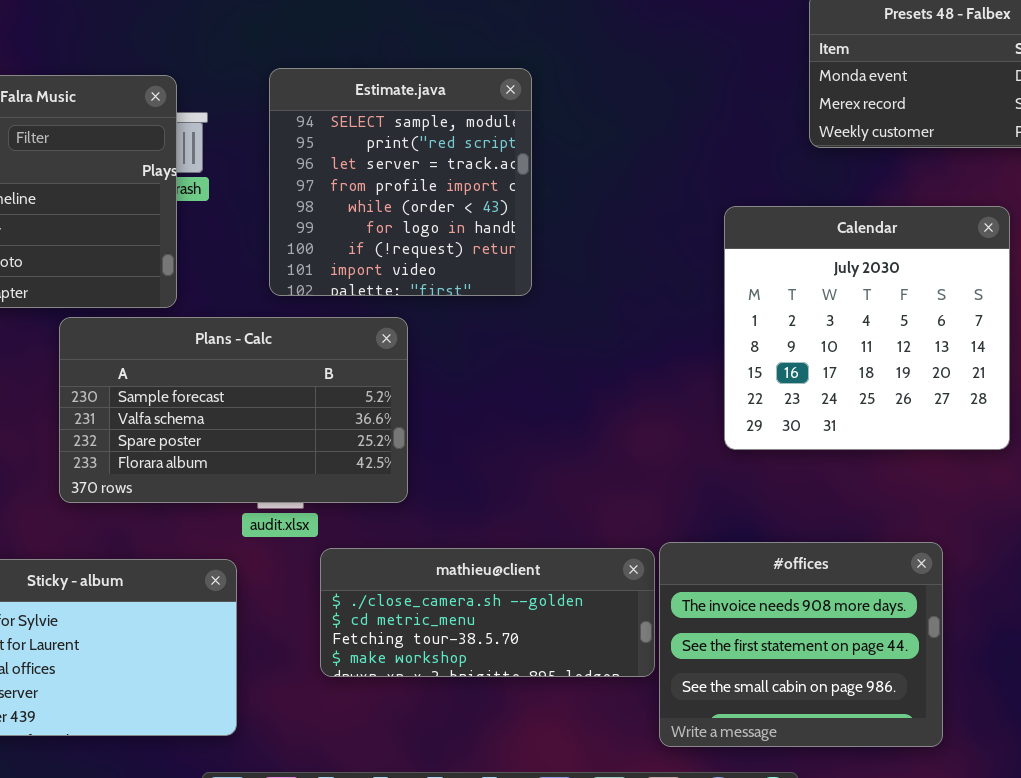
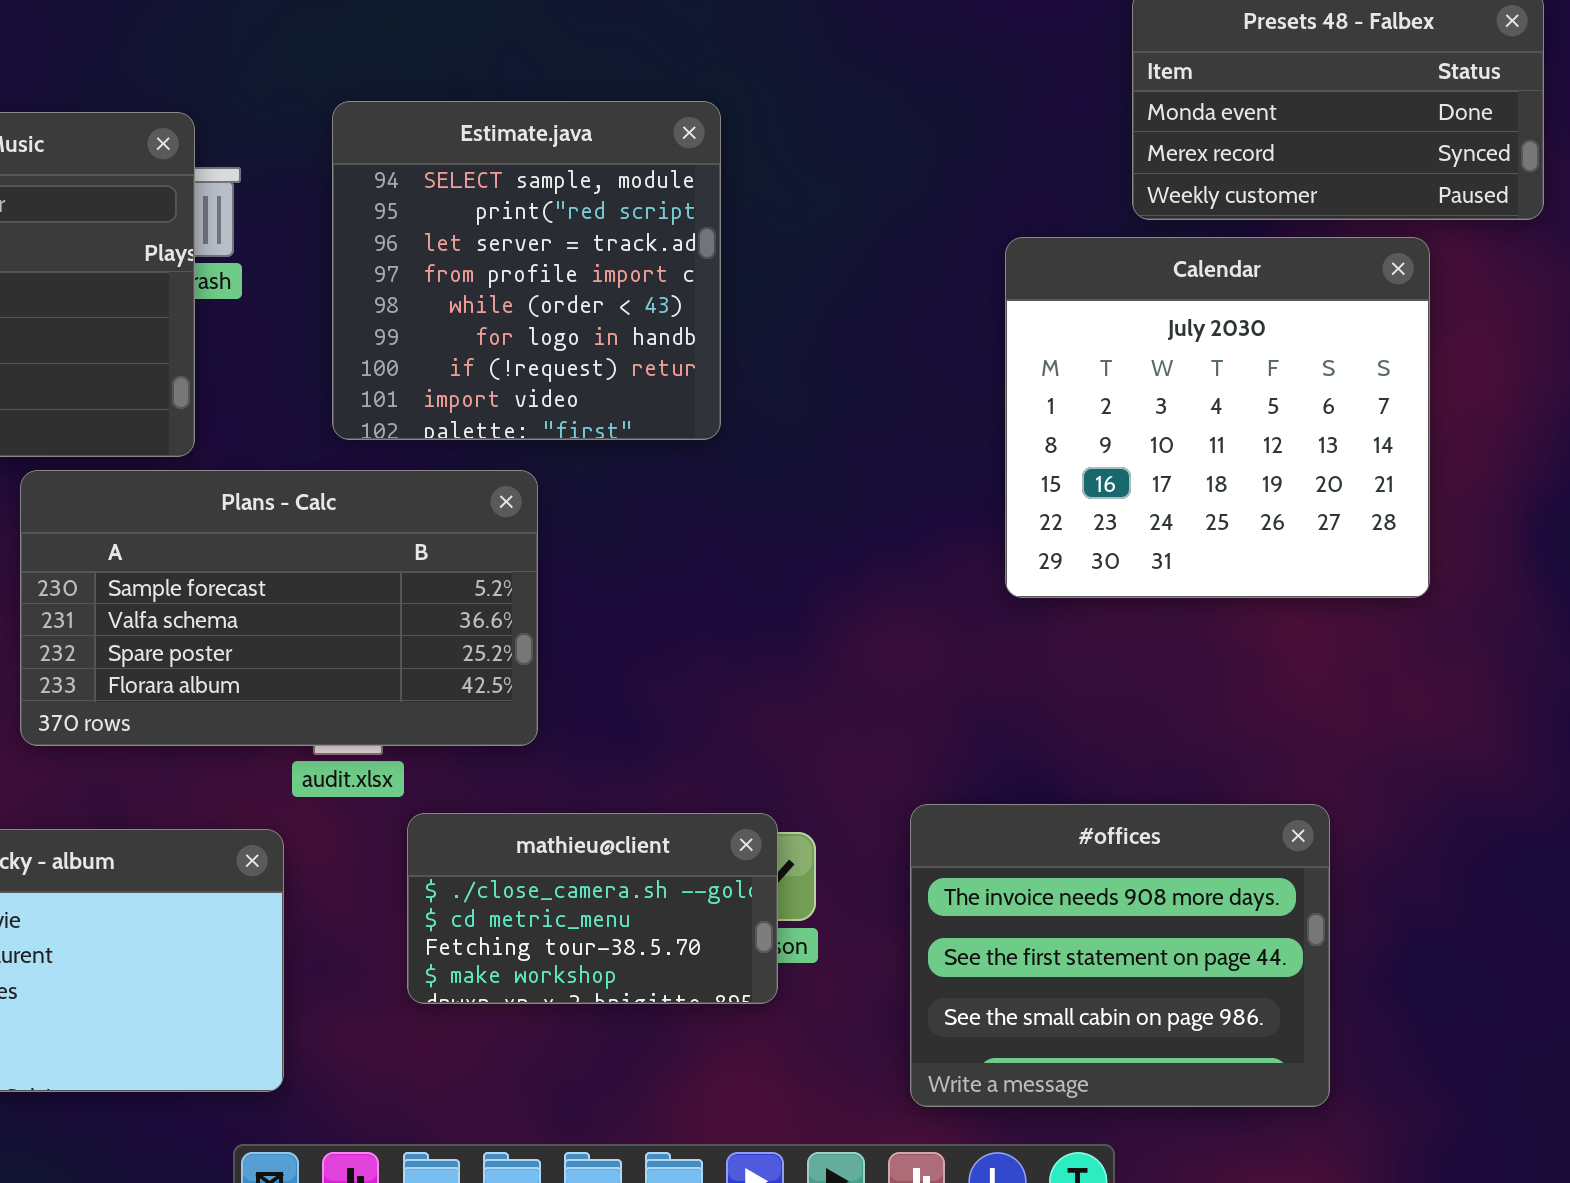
Calendar: [724,206,1010,450] -> [1005,237,1430,598], moved
mathieu@client: [320,548,655,677] -> [407,813,778,1004], resized

